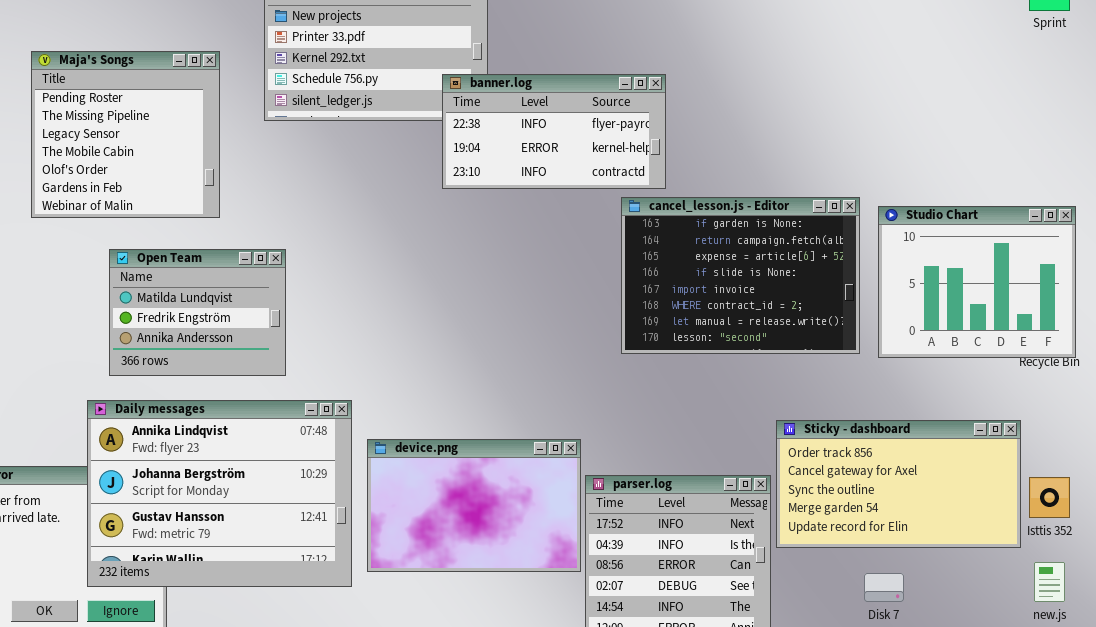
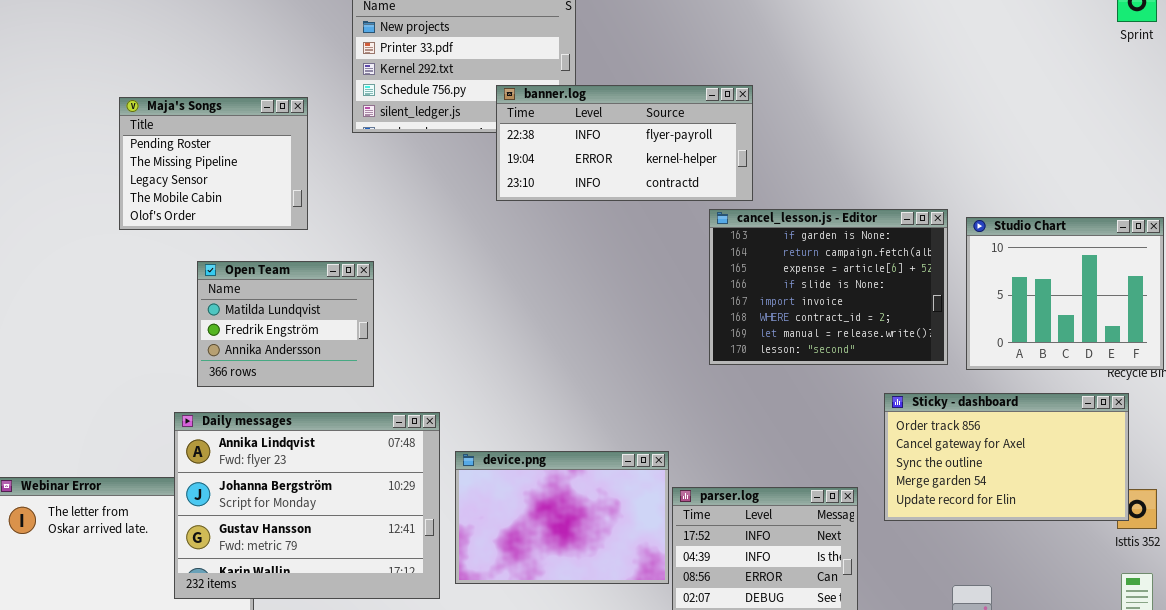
Maja's Songs: [31,51,220,218] -> [119,97,308,230], resized
banner.log: [442,74,666,189] -> [496,85,753,201], resized
Sticky - dashboard: [776,420,1021,548] -> [884,393,1129,521], moved

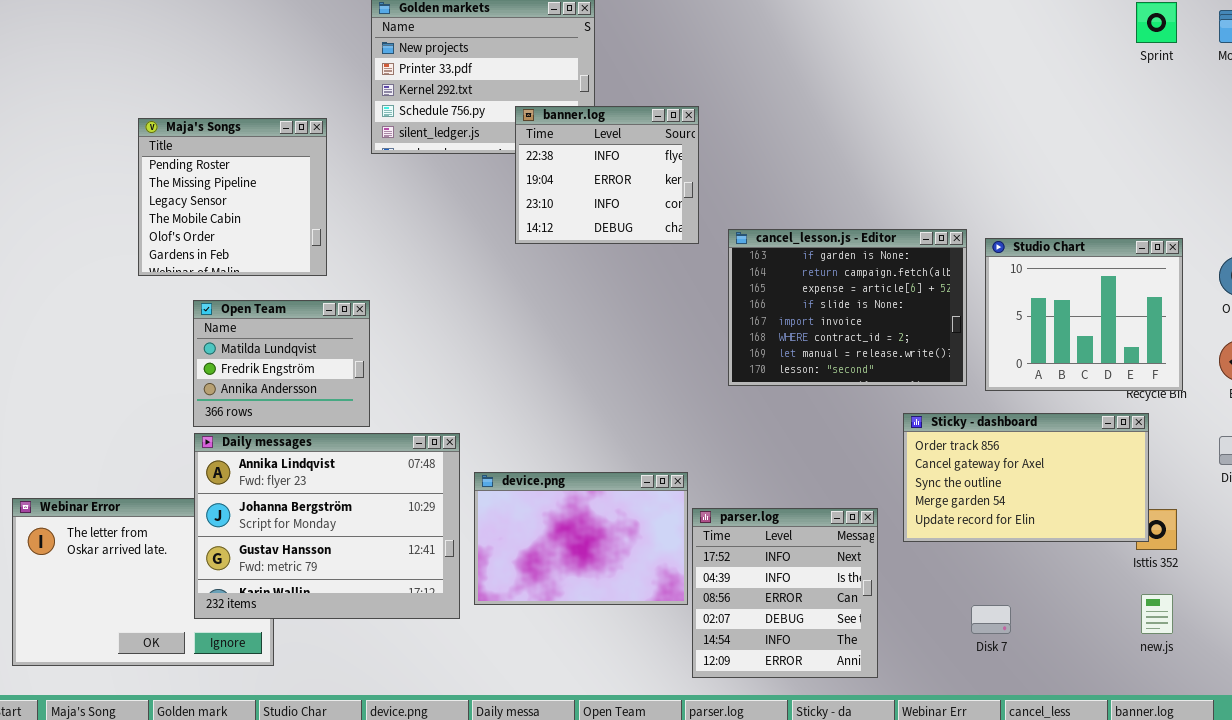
banner.log: [496,85,753,201] -> [515,106,699,244], resized
Maja's Songs: [119,97,308,230] -> [138,118,327,276], resized
Open Team: [197,261,374,387] -> [193,300,370,427], moved

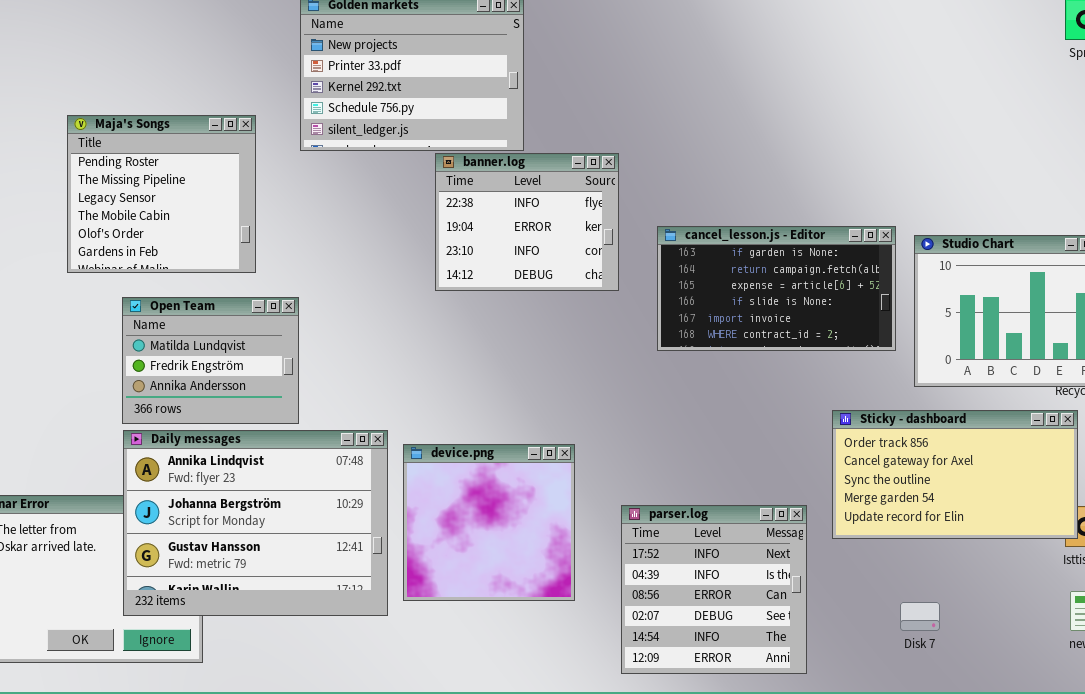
banner.log: [515,106,699,244] -> [435,153,619,291], moved
cancel_lesson.js - Editor: [728,229,967,386] -> [657,226,896,351], resized
device.png: [474,472,688,605] -> [403,444,575,601], resized

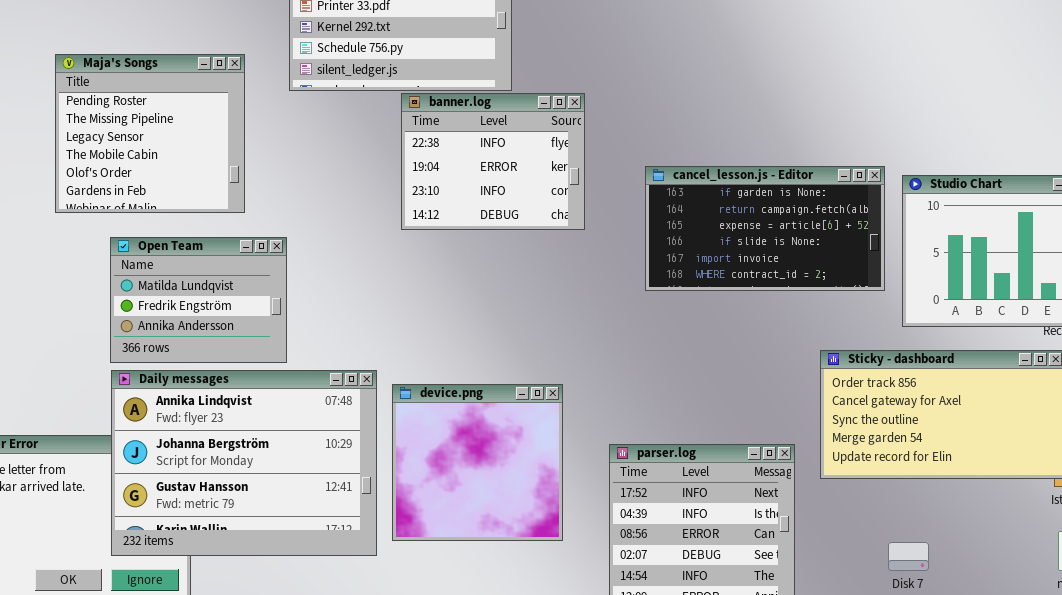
banner.log: [435,153,619,291] -> [401,93,585,230], moved

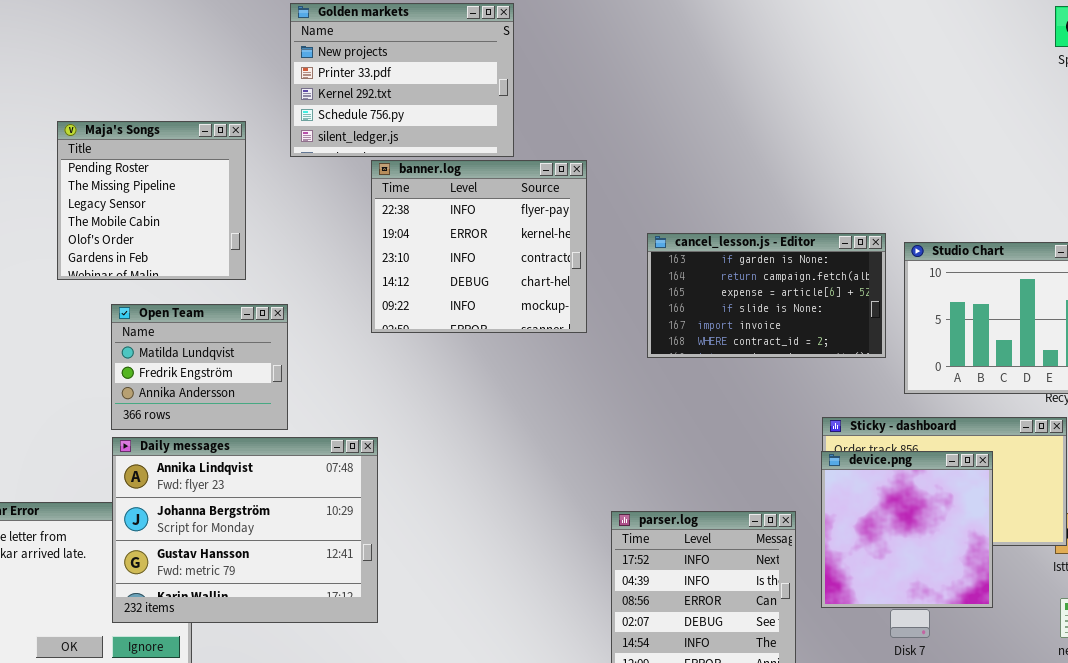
banner.log: [401,93,585,230] -> [371,160,587,333], resized
device.png: [392,384,563,541] -> [821,451,993,608], moved

